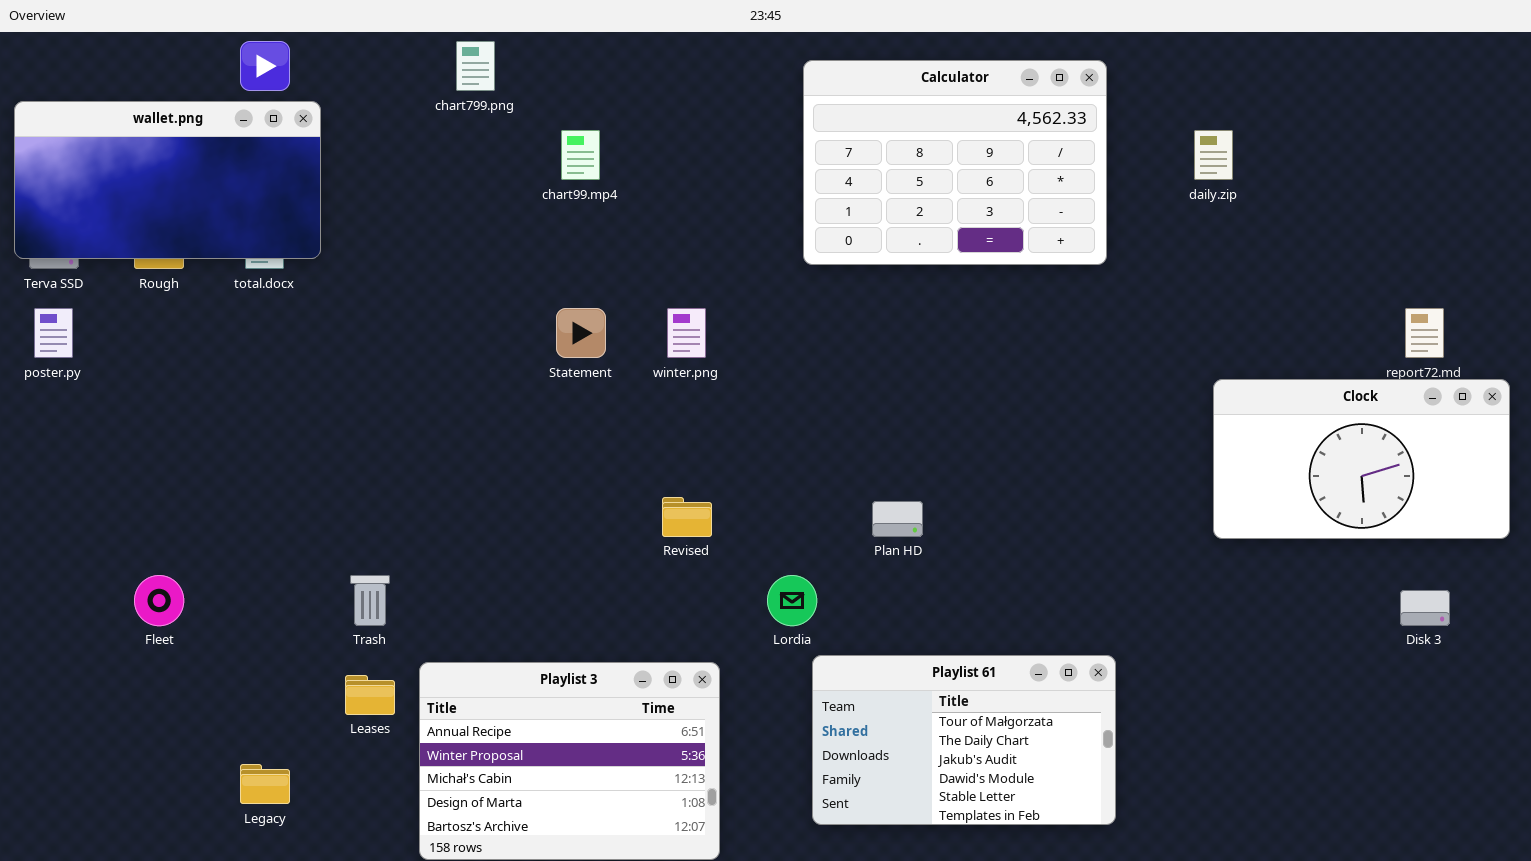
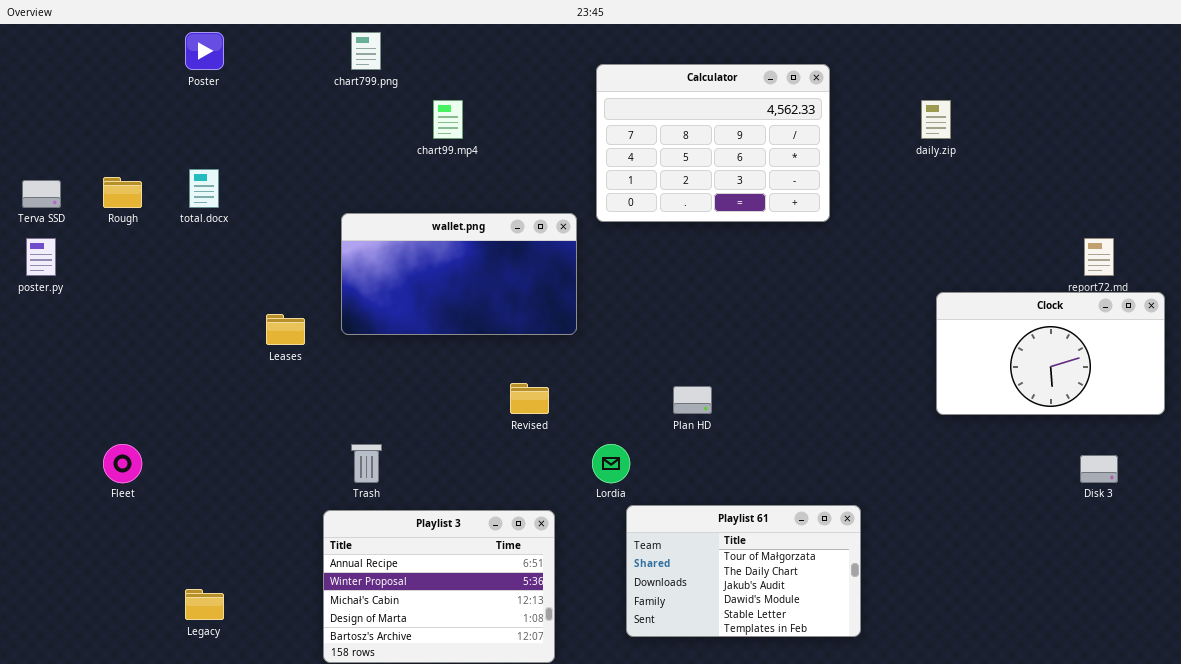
Calculator: [803,60,1107,265] -> [596,64,830,222], moved
wallet.png: [14,101,321,259] -> [341,213,577,335], moved
Trash: [350,575,390,626] -> [351,444,382,483], moved
Leases: [345,675,395,715] -> [266,314,305,345], moved

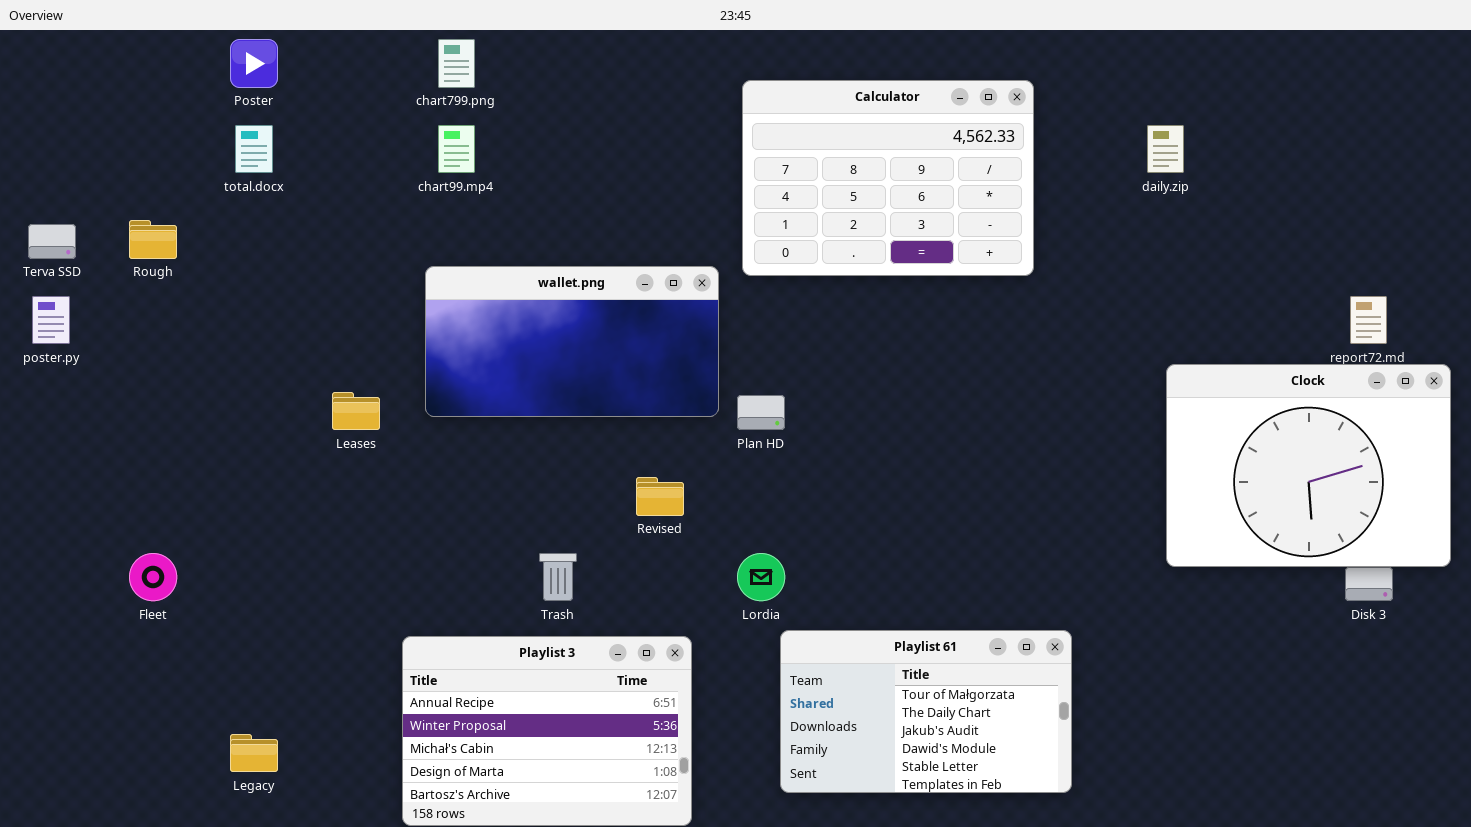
chart99.mp4: [433,100,463,139] -> [438,125,475,173], moved
total.docx: [189,169,219,208] -> [235,125,273,173], moved
Clock: [936,292,1165,415] -> [1166,364,1451,567], resized
Plan HD: [673,386,712,414] -> [737,395,785,430], moved
Trash: [351,444,382,483] -> [539,553,577,601], moved

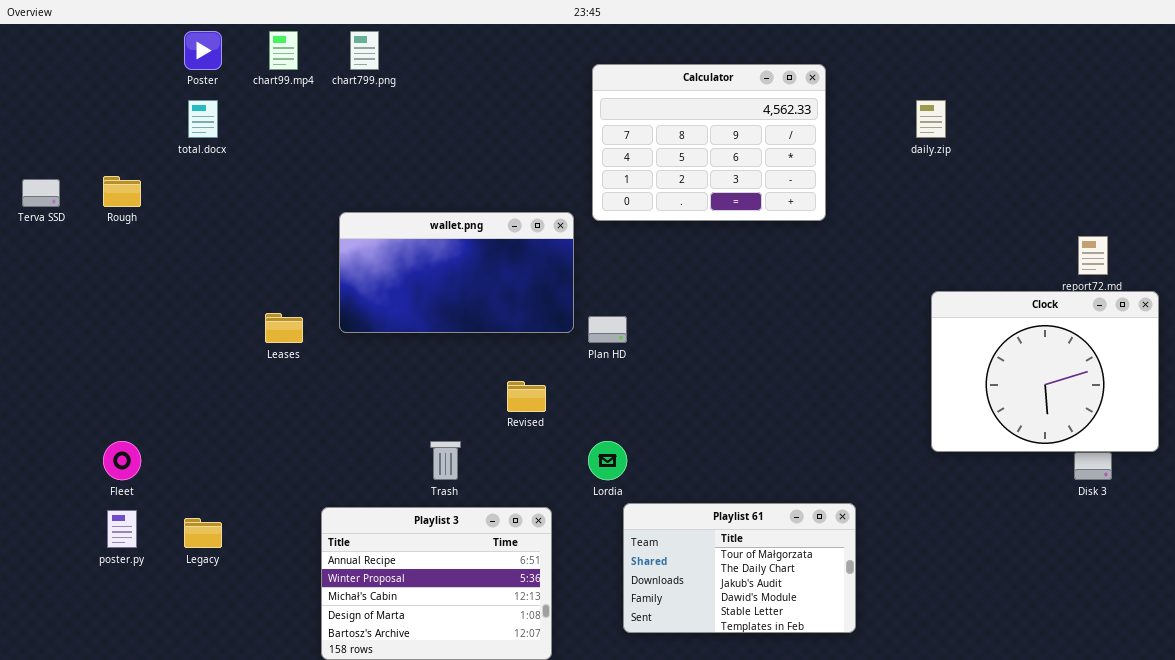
chart99.mp4: [438,125,475,173] -> [269,31,298,70], moved
poster.py: [32,296,70,344] -> [107,510,137,548], moved
Legacy: [230,734,278,772] -> [184,518,222,548], moved

